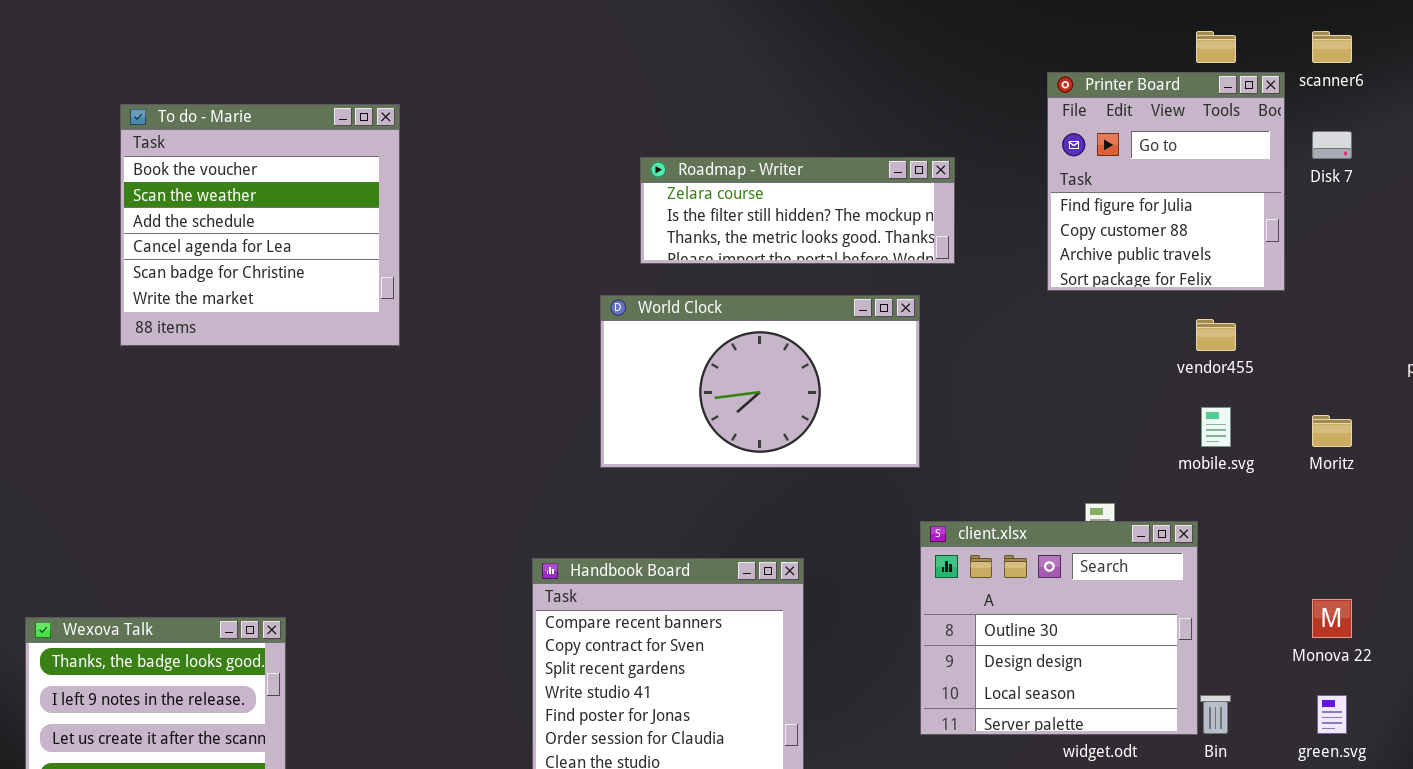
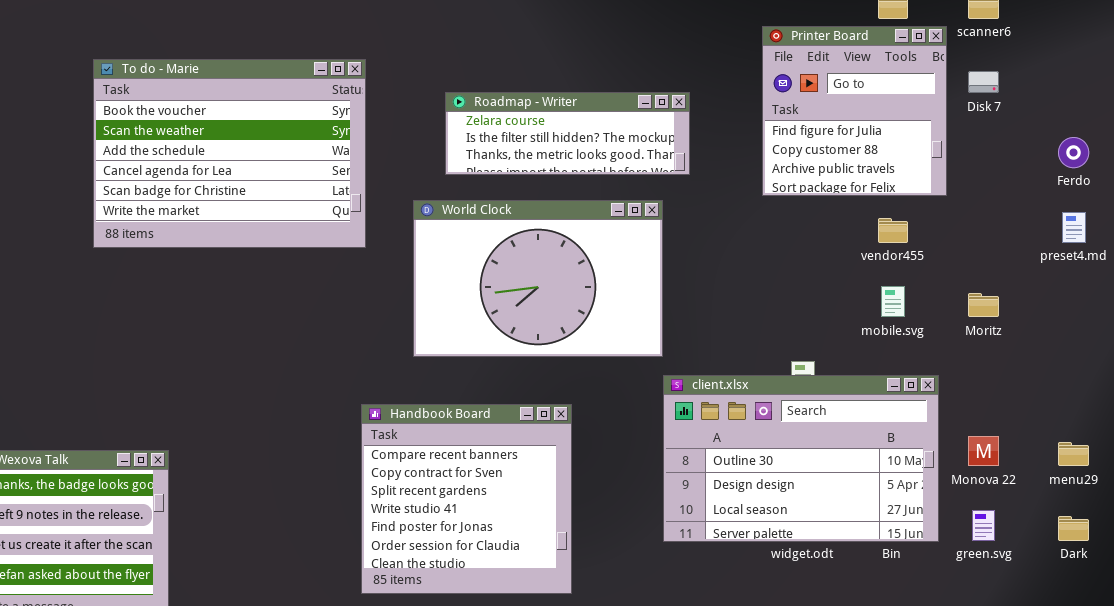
To do - Marie: [120,104,400,346] -> [93,59,366,248], moved, resized
World Clock: [600,295,920,468] -> [413,200,663,357], resized
client.xlsx: [920,521,1198,735] -> [663,375,939,542], resized

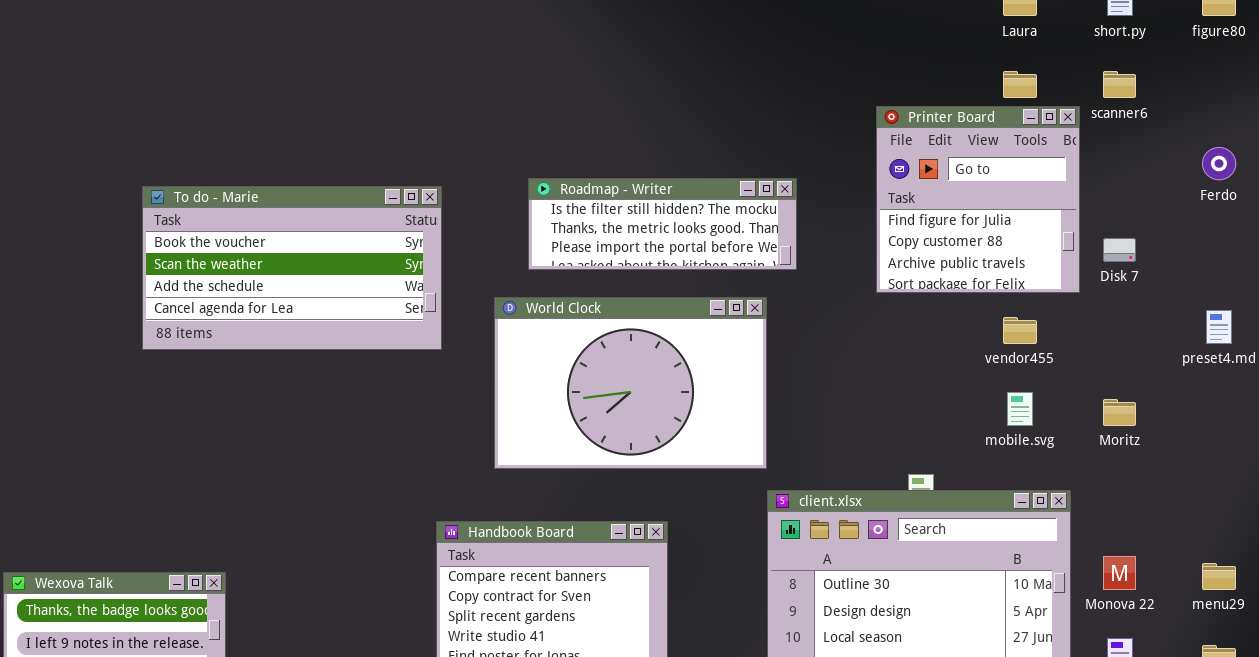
To do - Marie: [93,59,366,248] -> [142,186,442,350], resized
Disk 7: [968,71,999,93] -> [1103,238,1136,262], moved
Roadmap - Writer: [445,92,690,175] -> [528,178,797,270], scrolled down 1 row
Ferdo: [1058,137,1089,168] -> [1202,147,1236,180], moved

